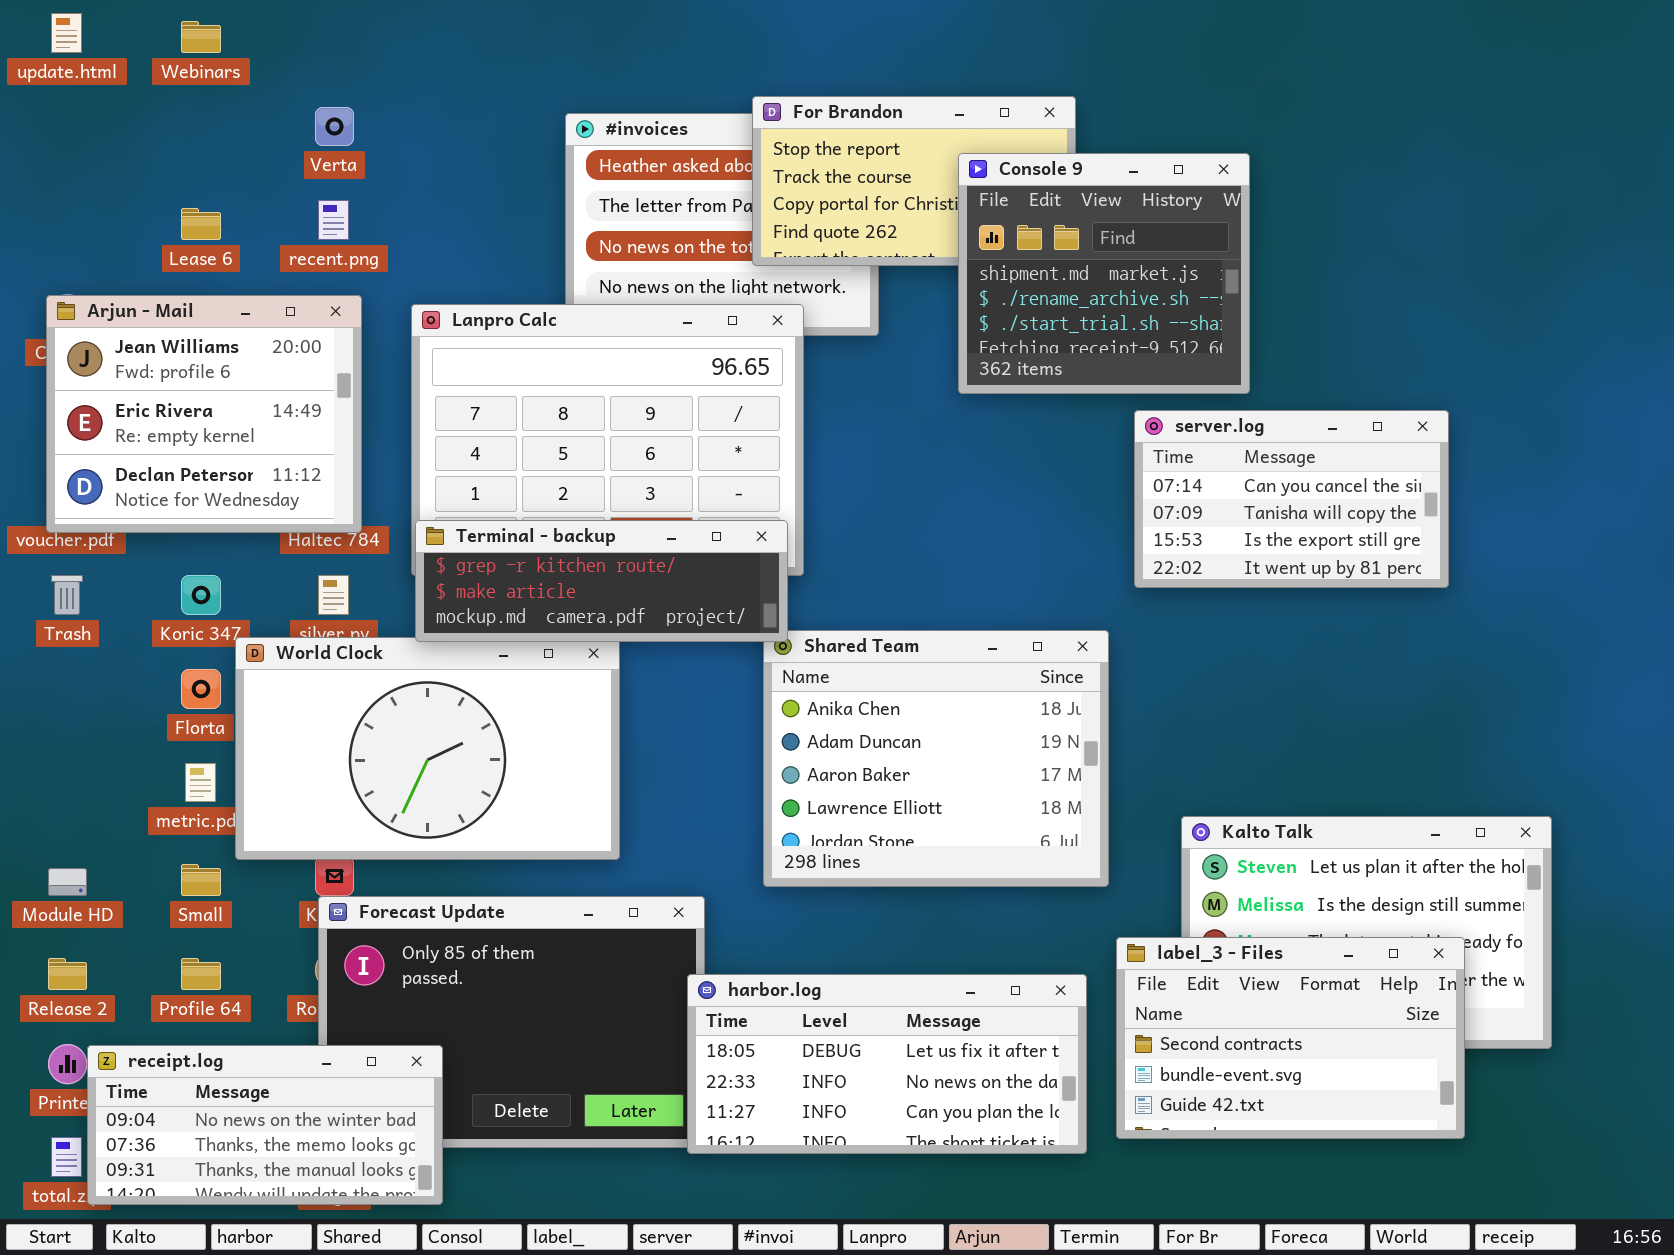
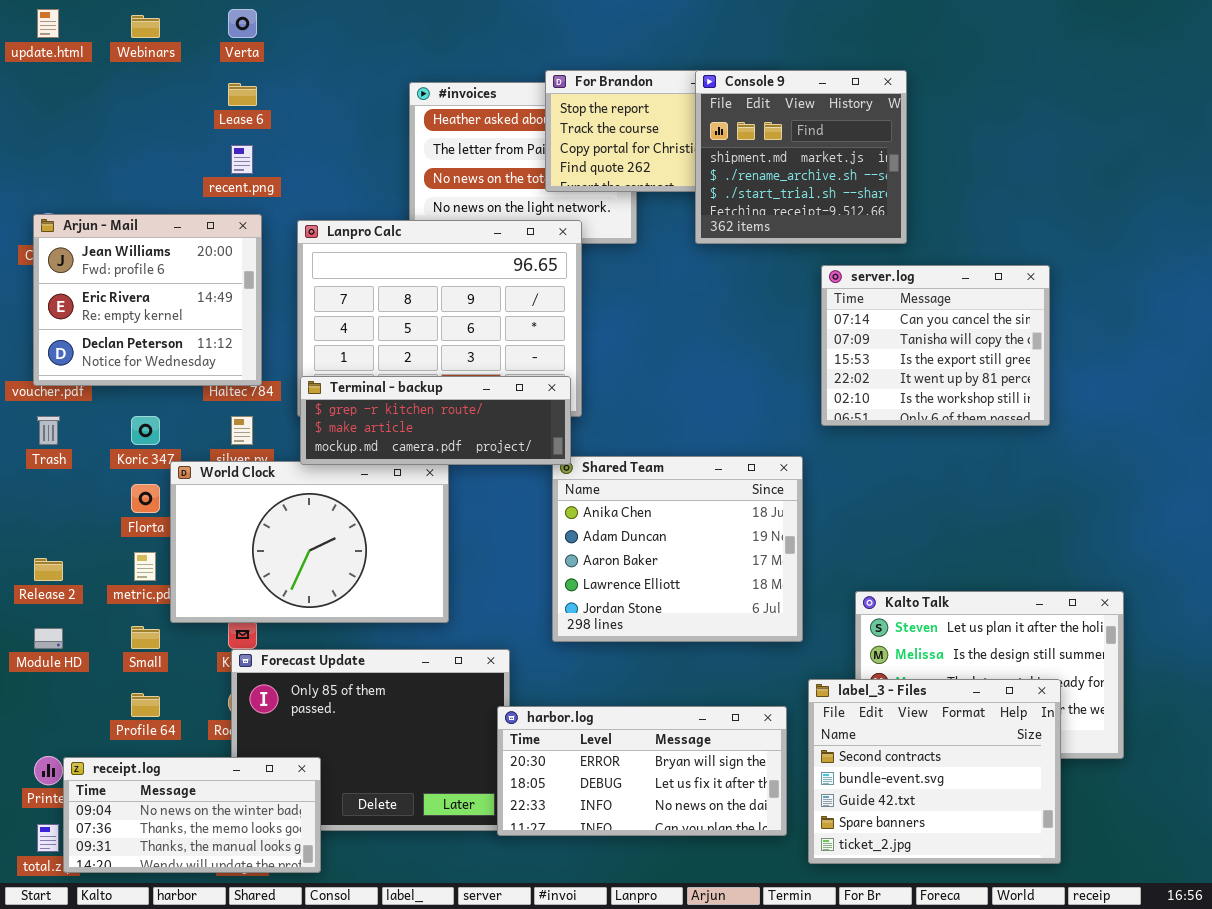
Verta: [315,107,354,146] -> [228,9,257,38], moved
Console 9: [958,153,1250,394] -> [695,70,907,244], moved
Lease 6: [181,208,221,240] -> [228,83,257,106], moved
server.log: [1134,410,1449,588] -> [821,265,1050,426], resized
label_3 - Files: [1116,937,1465,1139] -> [808,679,1061,864], resized
Release 2: [48,958,87,990] -> [34,558,63,581], moved
harbor.log: [687,974,1087,1154] -> [497,706,787,836], scrolled up 1 row

